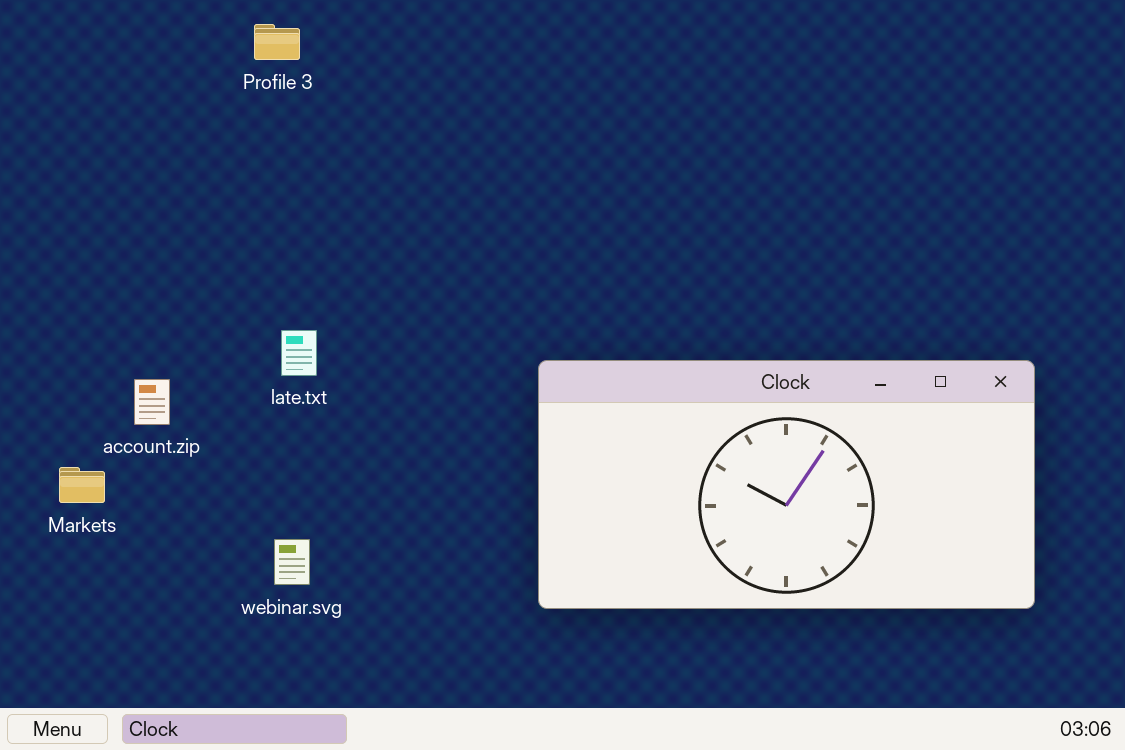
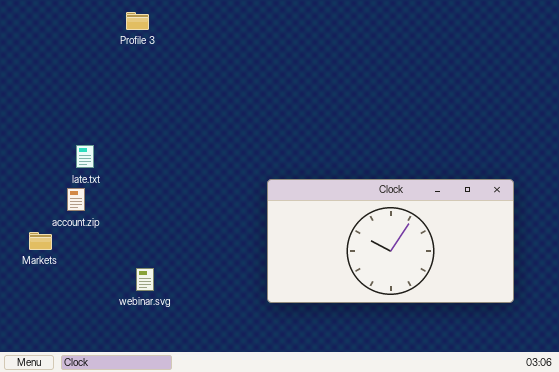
late.txt: [281,330,317,376] -> [76,145,94,168], moved

